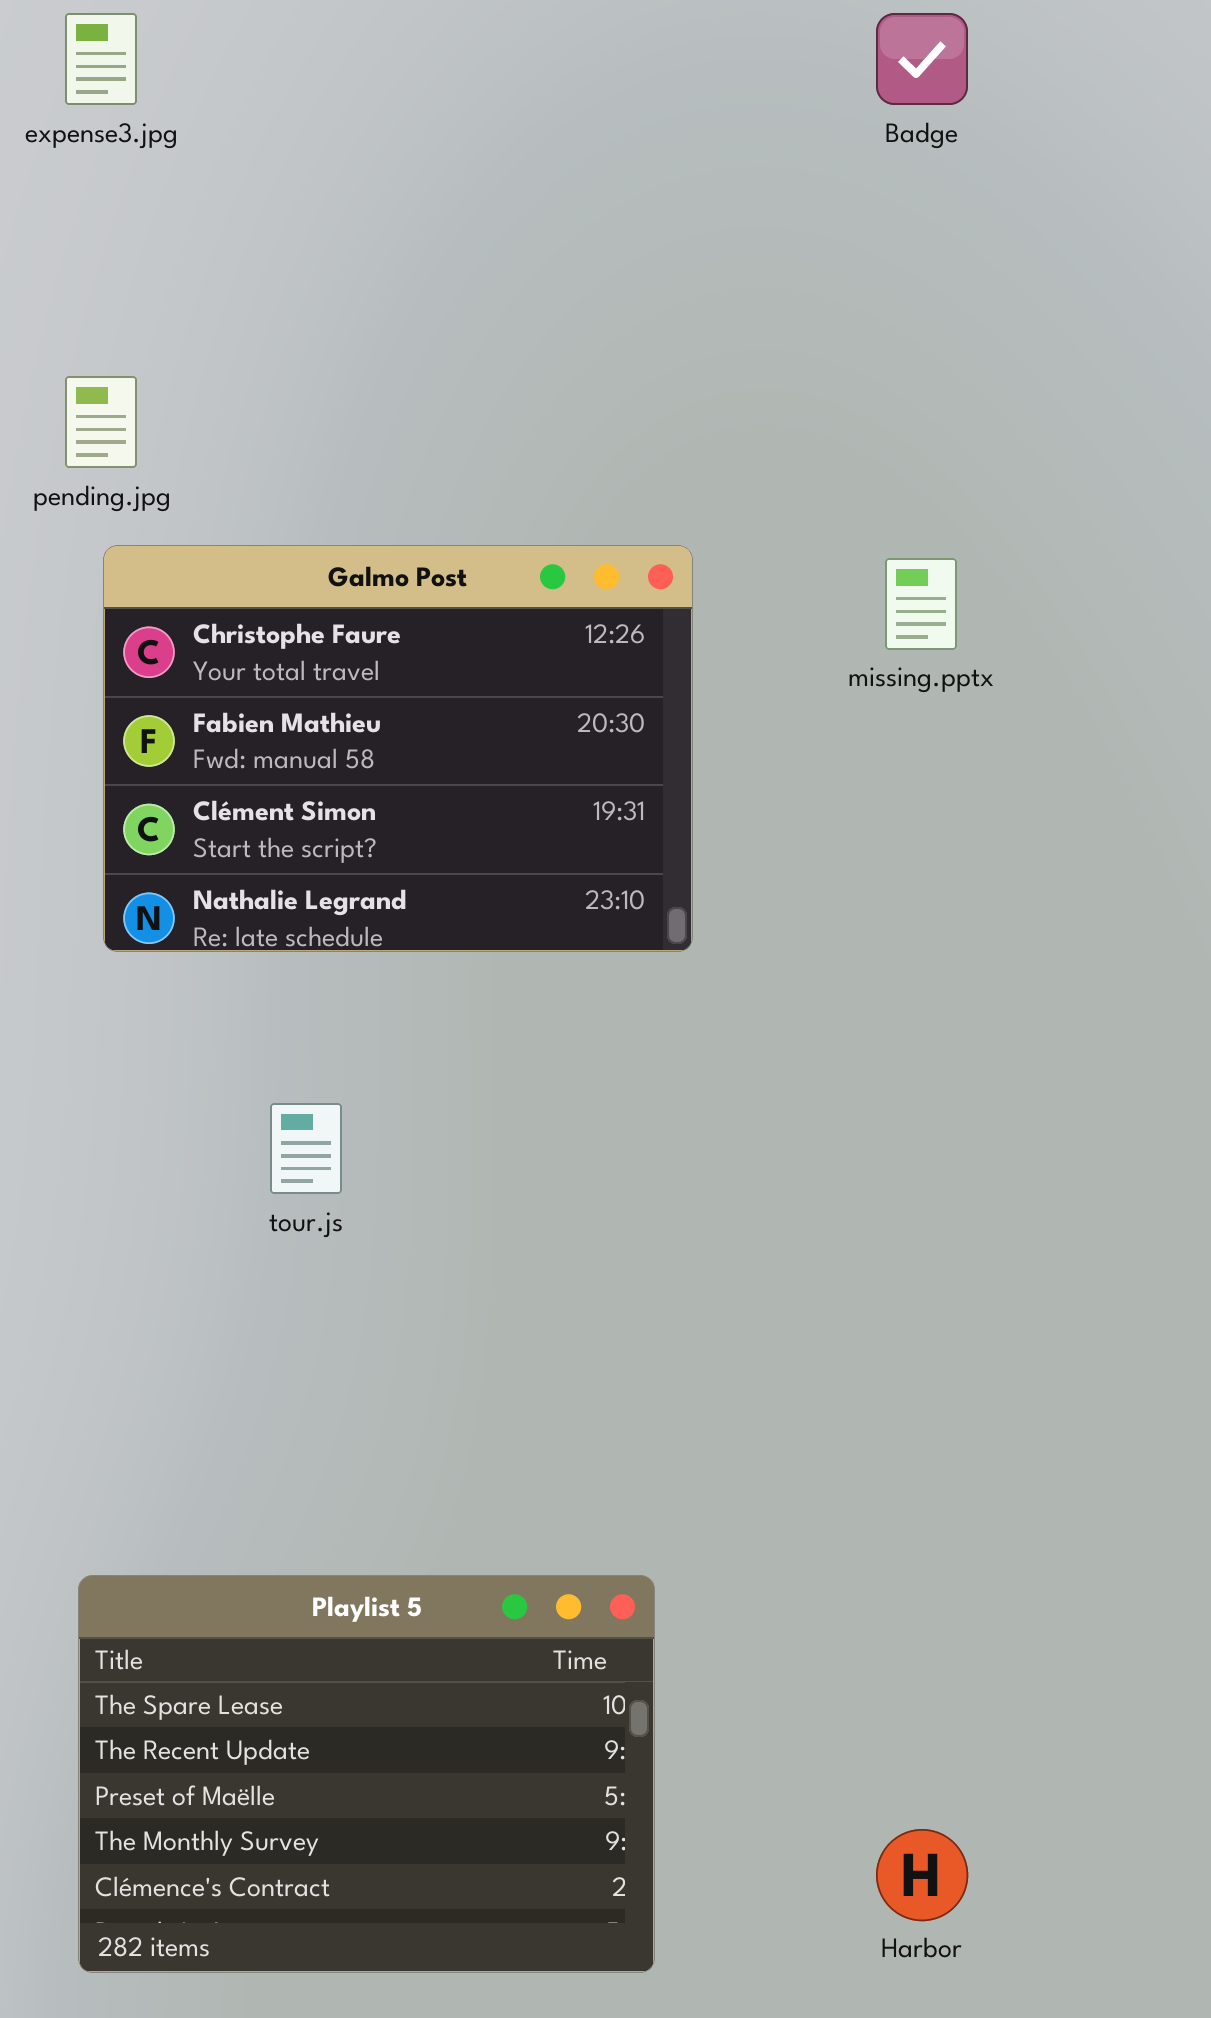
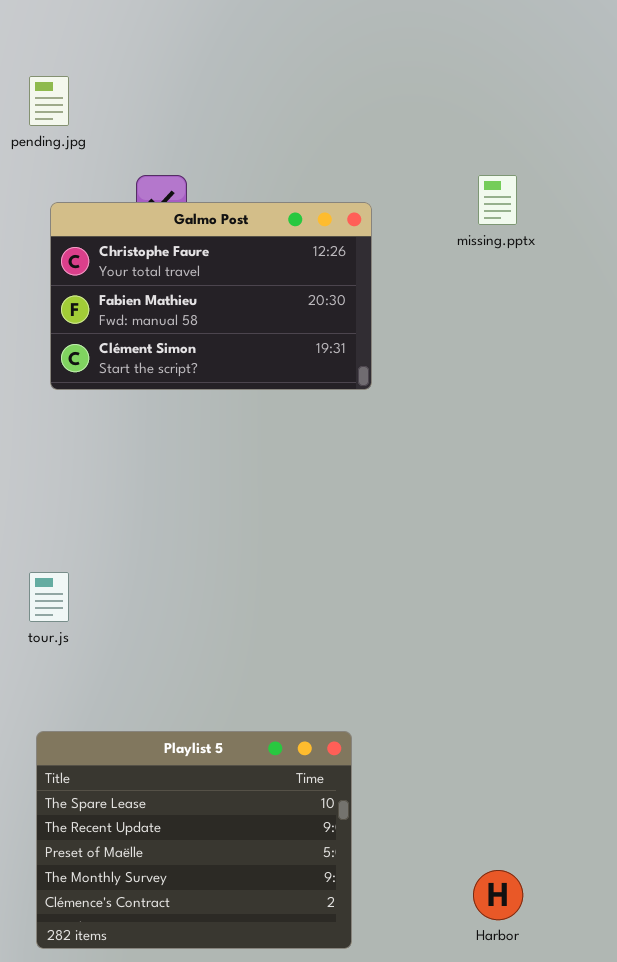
Galmo Post: [103,545,693,952] -> [50,202,372,390], resized
tour.js: [270,1103,342,1194] -> [29,572,69,622], moved

